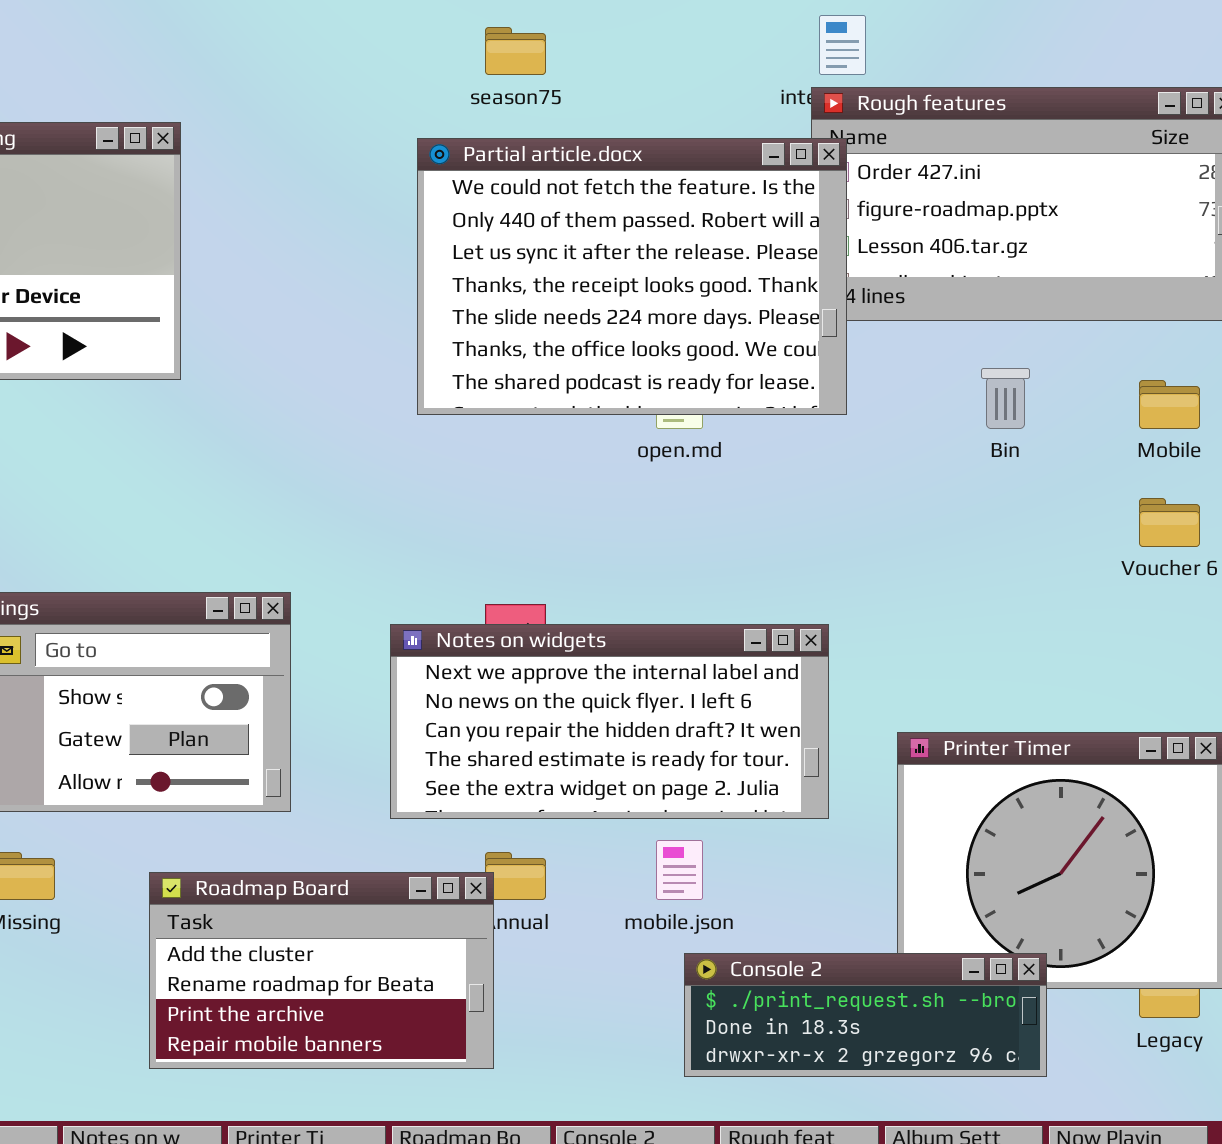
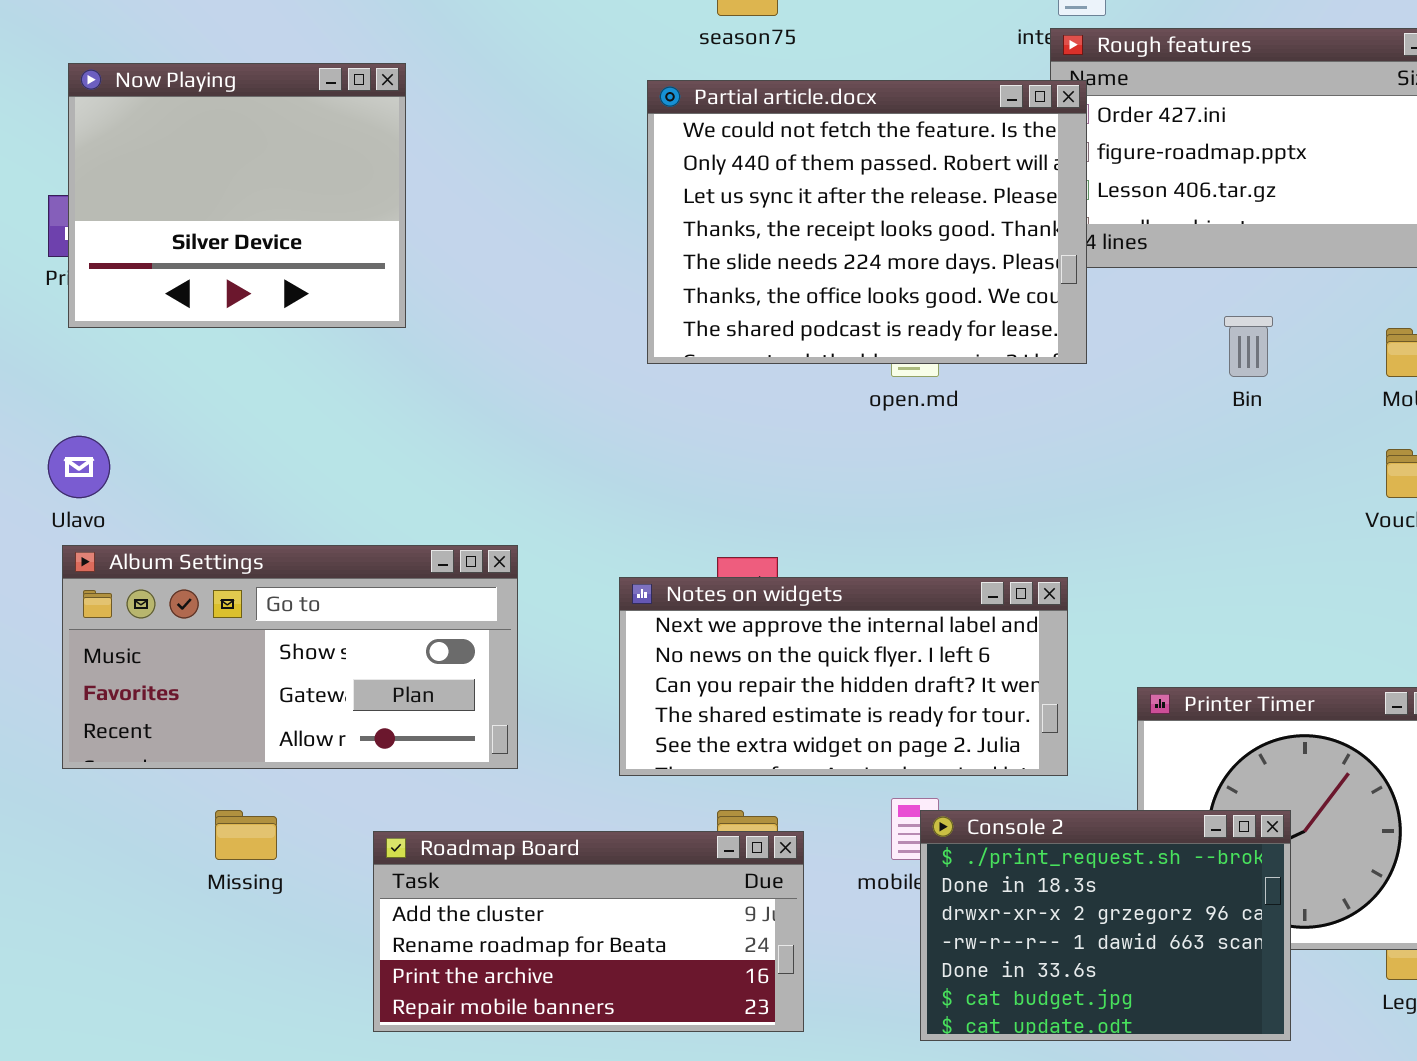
Roadmap Board: [149,872,494,1069] -> [373,831,804,1032], resized
Console 2: [684,953,1047,1077] -> [920,810,1291,1041], resized

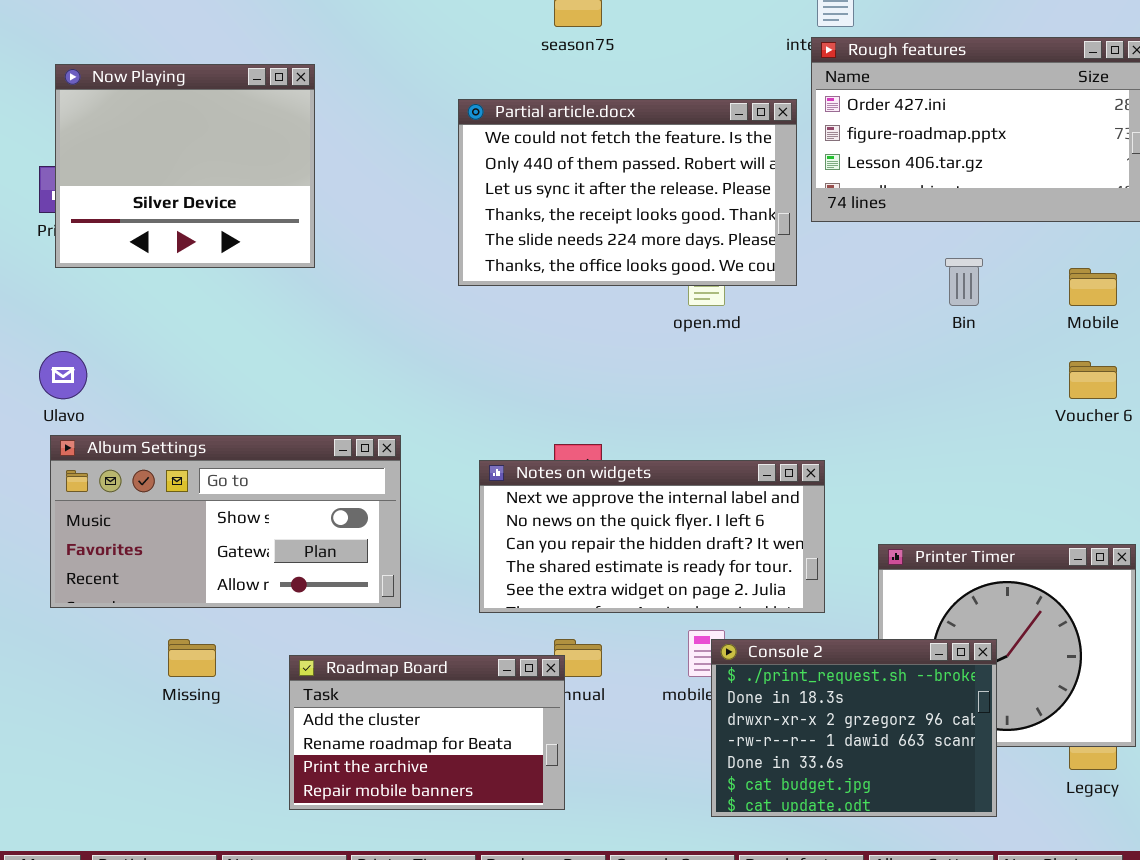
Partial article.docx: [647,80,1087,364] -> [458,99,797,286], moved, resized
Roadmap Board: [373,831,804,1032] -> [289,655,565,810], resized

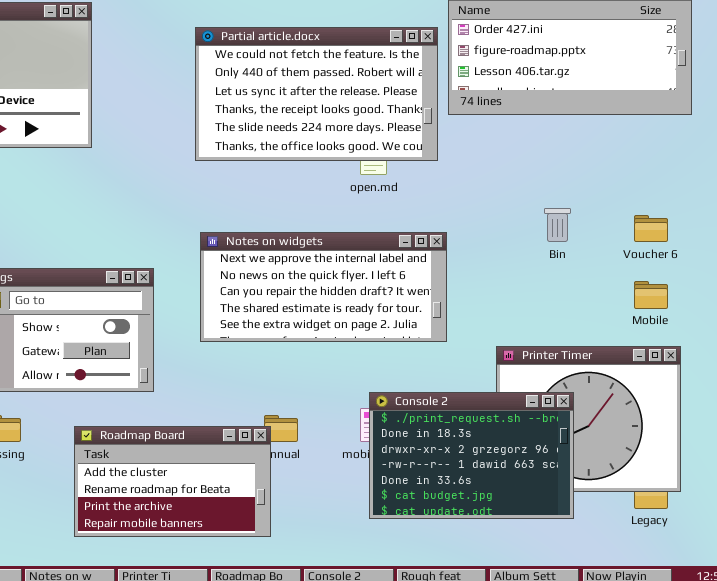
Bin: [945,258,983,306] -> [544,208,571,242], moved
Mobile: [1069,268,1117,306] -> [634,281,668,309], moved
Notes on widgets: [479,460,825,613] -> [200,232,447,342], moved
Console 2: [711,639,997,817] -> [369,392,574,519], moved

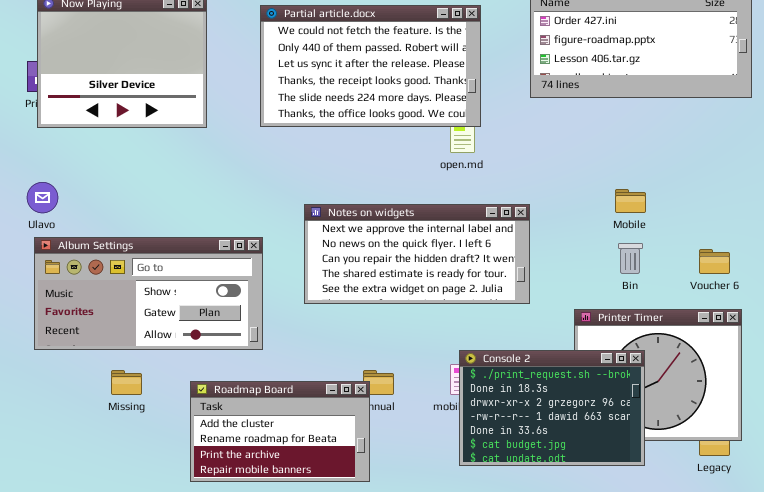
Partial article.docx: [195,27,438,161] -> [260,5,481,127], moved
Bin: [544,208,571,242] -> [618,243,643,274], moved
Voucher 6: [634,215,668,242] -> [699,249,730,274], moved
Mobile: [634,281,668,309] -> [615,189,646,213], moved

